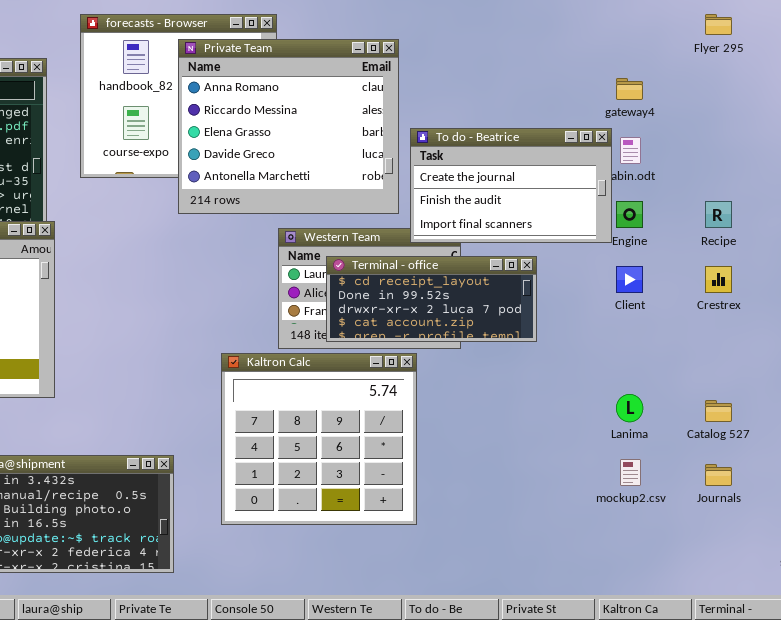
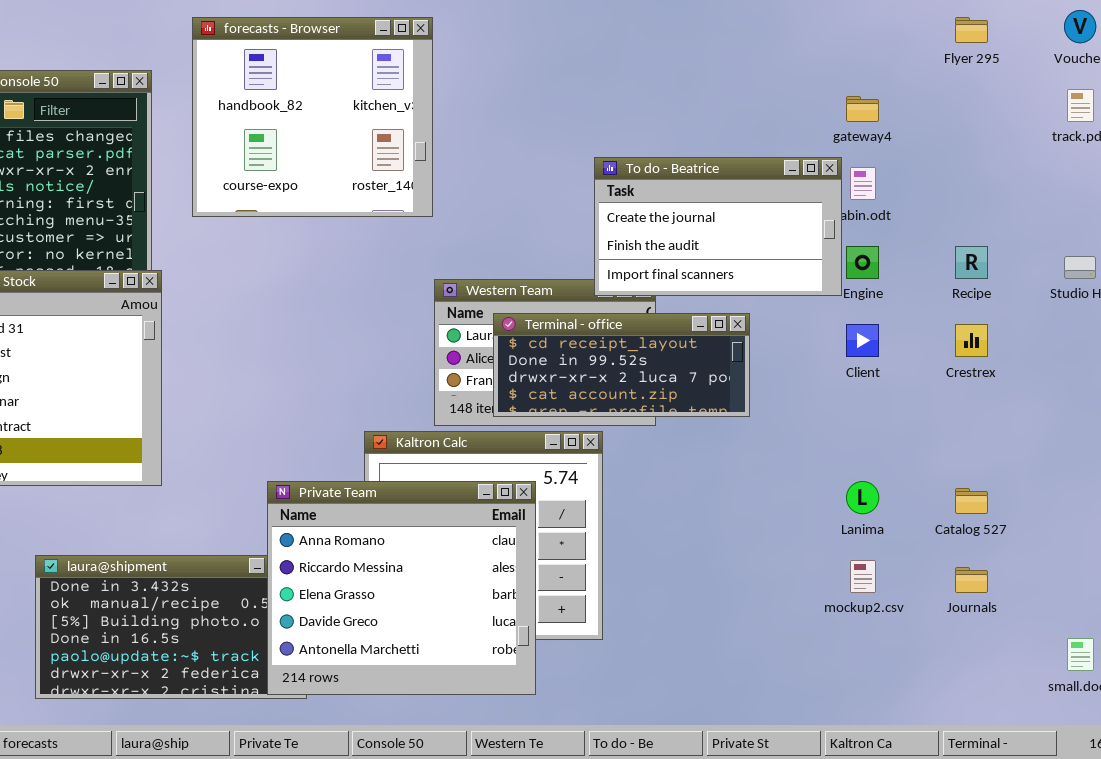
Private Team: [178,39,399,214] -> [267,481,536,695], moved

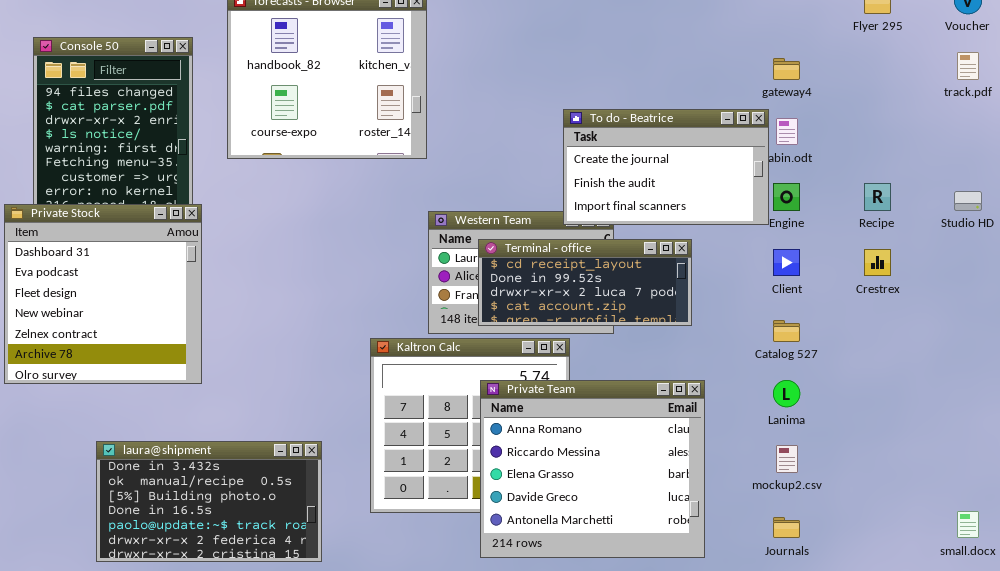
Private Team: [267,481,536,695] -> [480,380,705,558], moved
Catalog 527: [955,488,988,514] -> [773,320,800,342], moved
Journals: [955,567,988,593] -> [773,517,800,538], moved

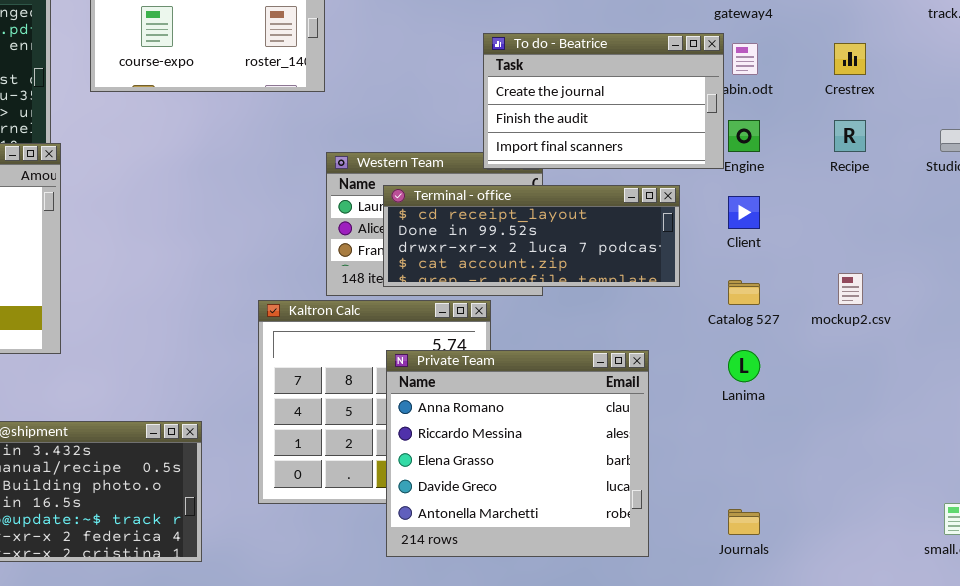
Terminal - office: [478,239,692,326] -> [383,185,680,287], resized
Crestrex: [864,249,891,276] -> [834,43,866,75], moved
mockup2.csv: [776,445,798,473] -> [838,273,863,305], moved

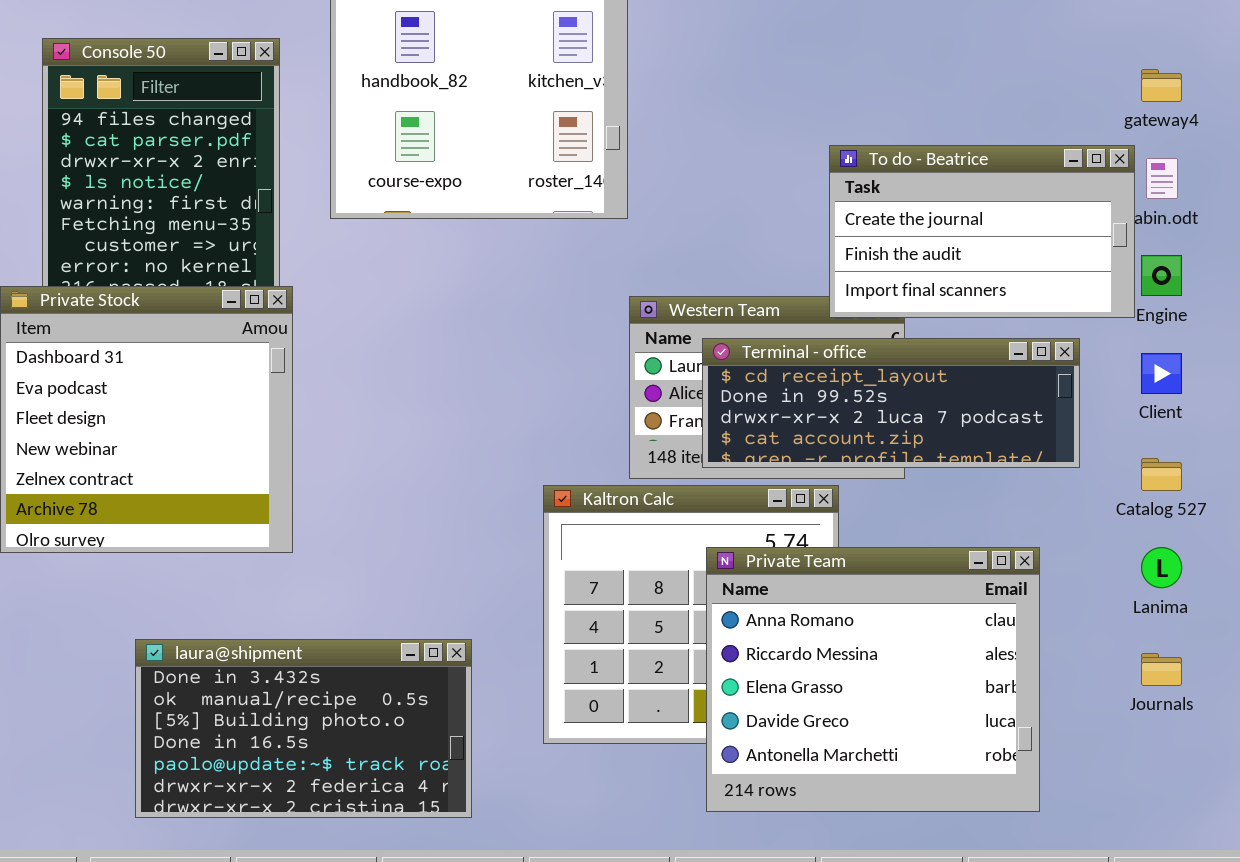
Journals: [728,509,760,535] -> [1141,653,1182,686], moved

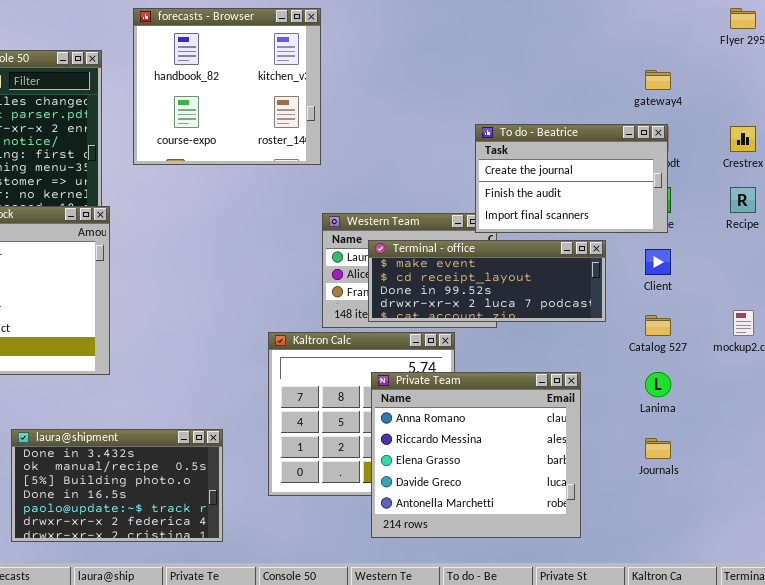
To do - Beatrice: [829,145,1135,318] -> [475,124,668,233], moved
Terminal - office: [702,338,1080,468] -> [368,240,606,322], scrolled up 1 row

